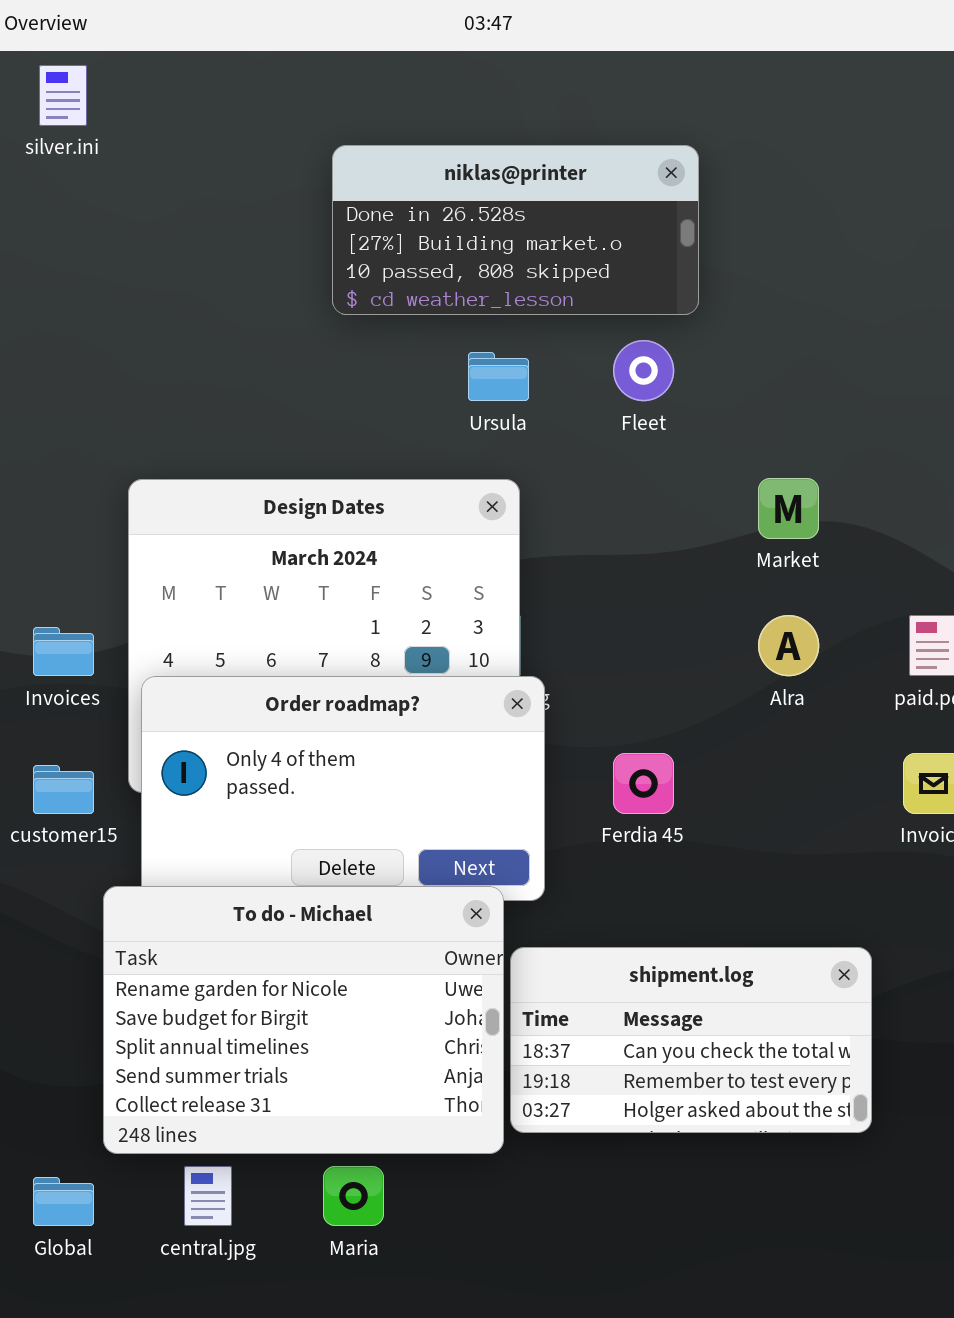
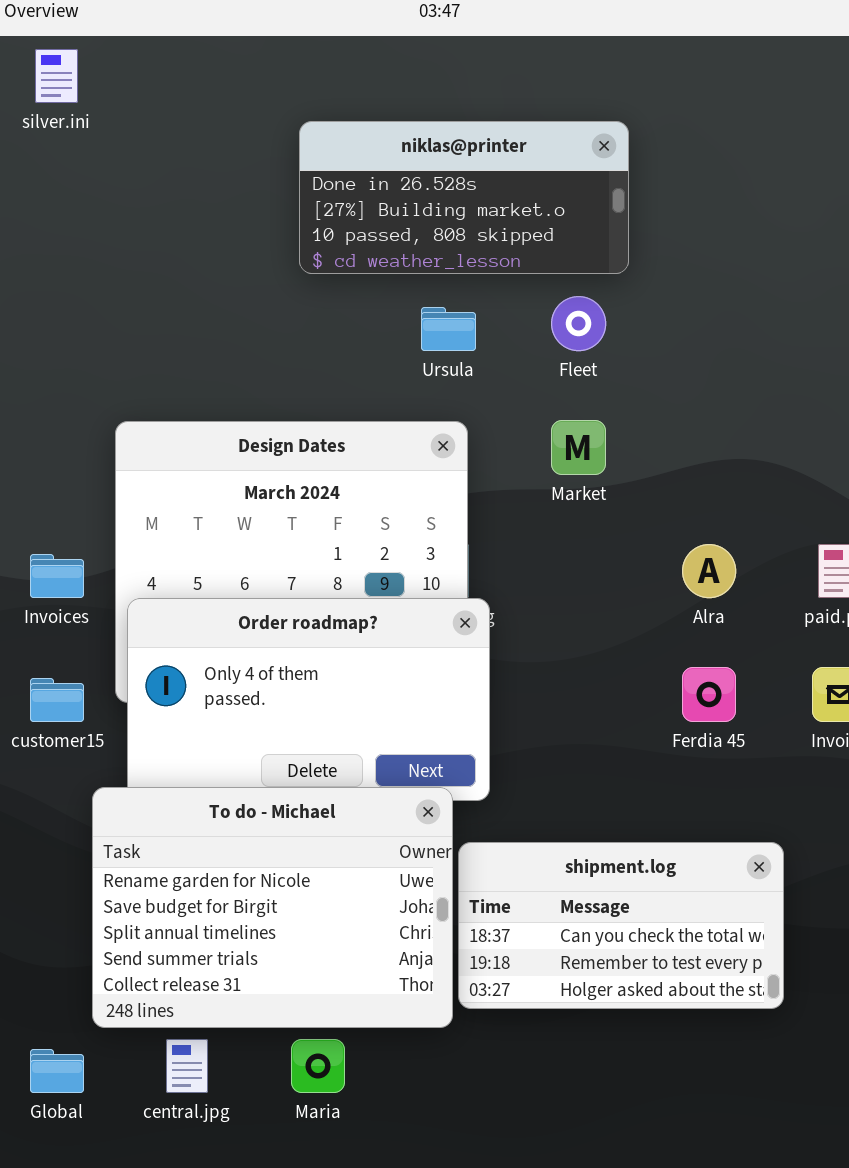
Market: [758,478,819,539] -> [551,420,606,475], moved
Ferdia 45: [613,753,674,814] -> [682,667,736,722], moved

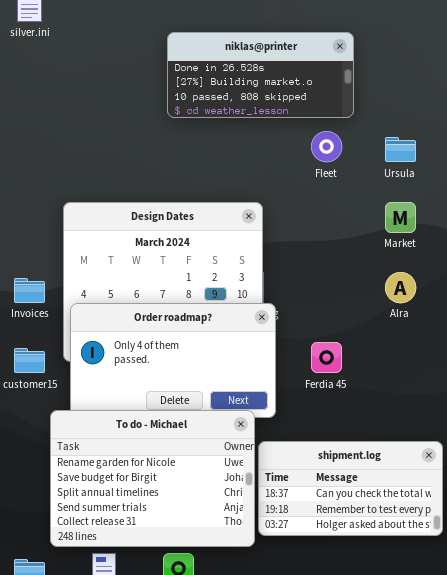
Ursula: [421,307,476,351] -> [385,137,416,162], moved
Market: [551,420,606,475] -> [385,202,416,233], moved
Ferdia 45: [682,667,736,722] -> [311,342,342,373], moved

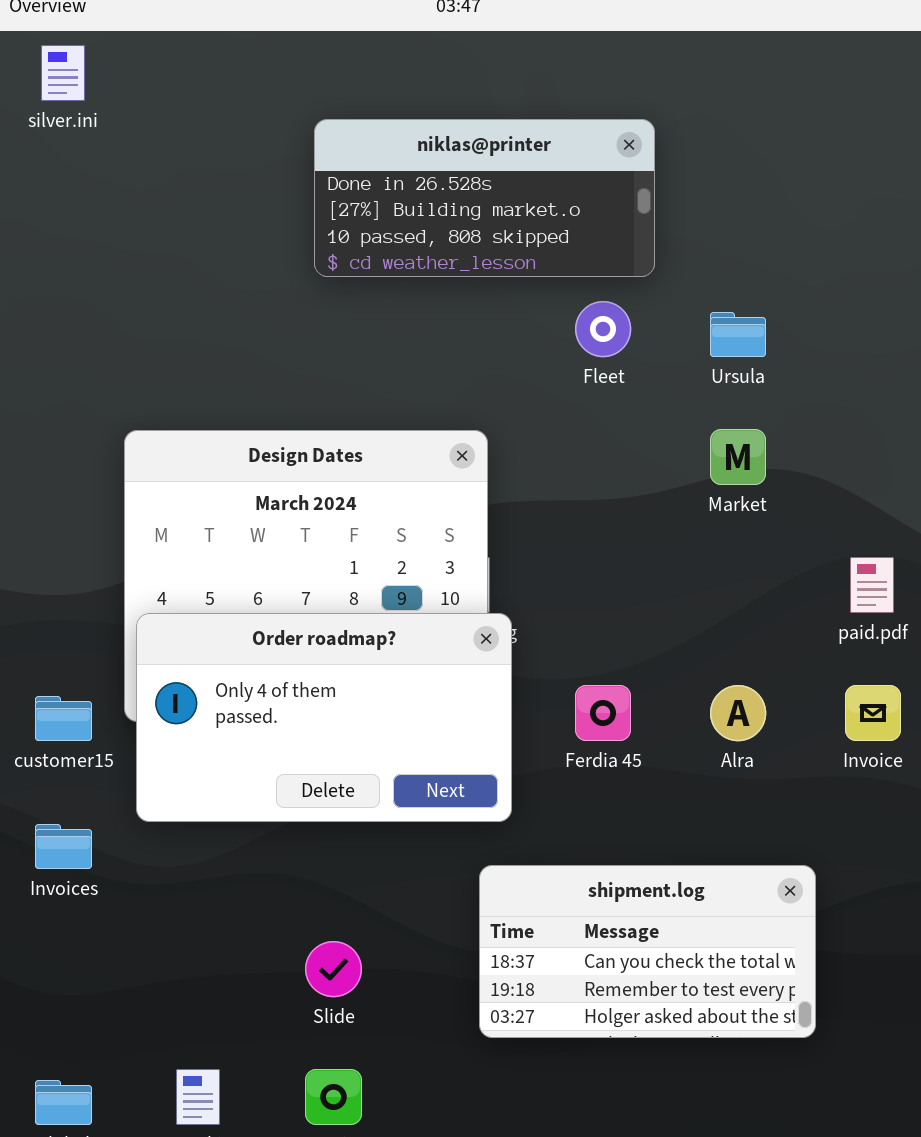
Alra: [385,272,416,303] -> [710,685,766,741], moved
Invoices: [14,278,45,303] -> [35,824,92,869], moved
To do - Michael: [50,410,255,547] -> none, closed

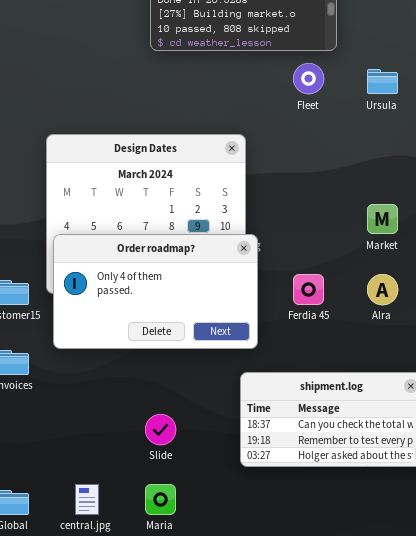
Market: [710,429,766,485] -> [367,204,398,234], moved

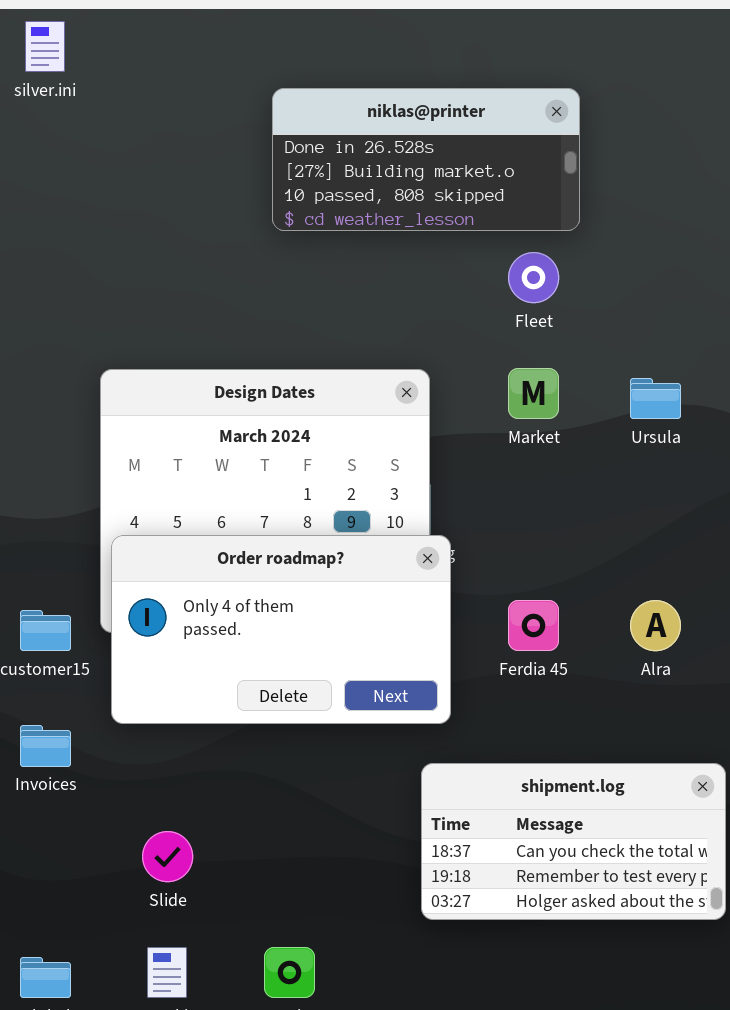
Ursula: [367,69,398,94] -> [630,378,681,419], moved
Market: [367,204,398,234] -> [508,368,559,419], moved
Slide: [145,414,176,445] -> [142,831,193,882], moved

